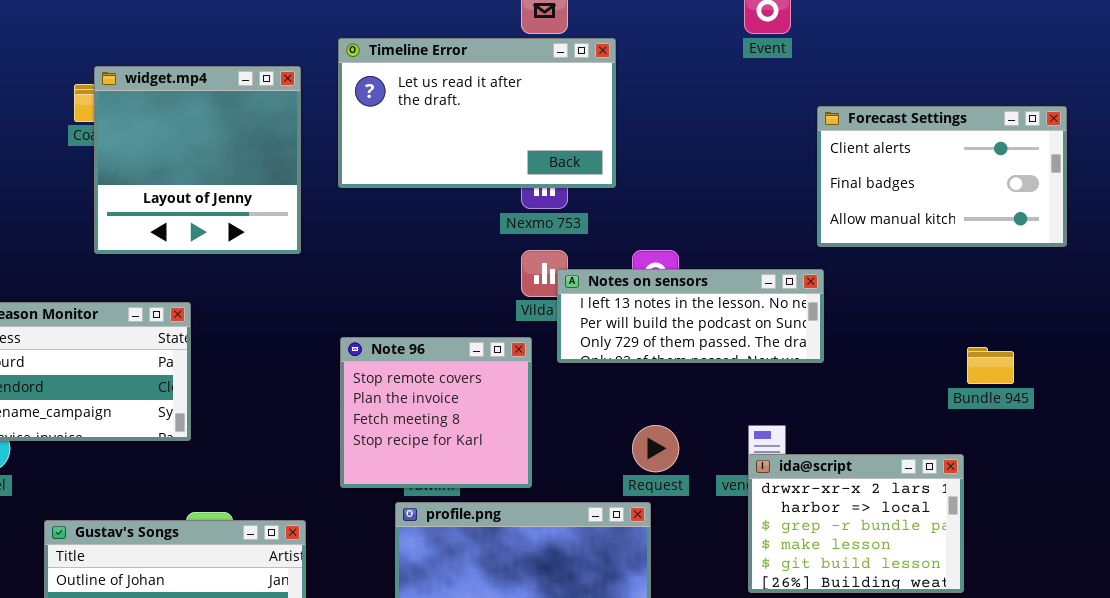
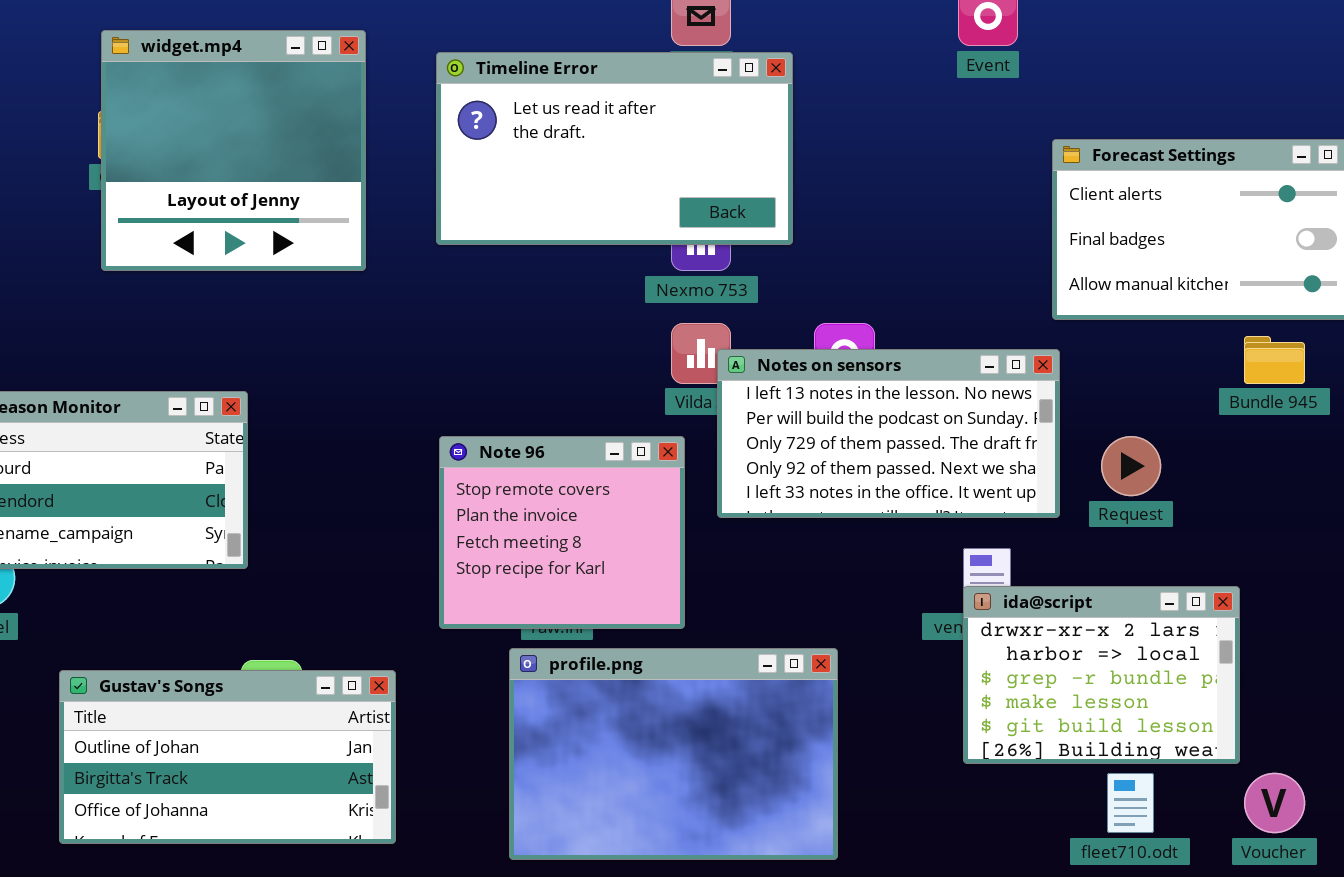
widget.mp4: [94,66,301,254] -> [101,30,366,271], moved
Notes on sensors: [557,269,824,363] -> [717,349,1060,518], resized
Bundle 945: [967,347,1014,384] -> [1244,336,1305,384], moved
Request: [632,425,679,472] -> [1101,436,1161,496], moved

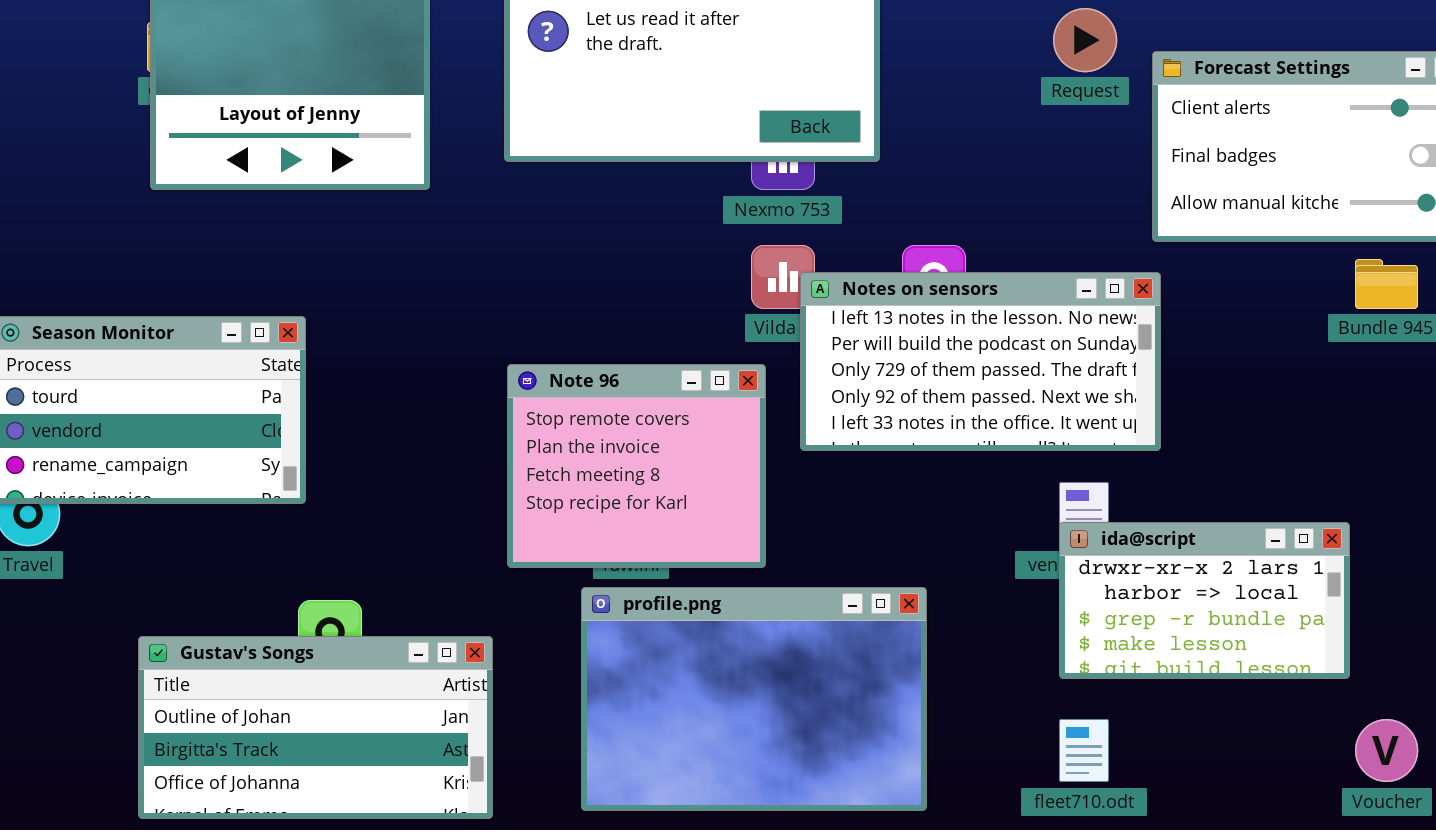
Request: [1101,436,1161,496] -> [1053,8,1117,72], moved
ida@script: [963,586,1240,764] -> [1059,522,1350,679], resized
Gustav's Songs: [59,670,396,844] -> [138,636,493,819], moved
fleet710.odt: [1107,773,1154,833] -> [1059,719,1109,782], moved

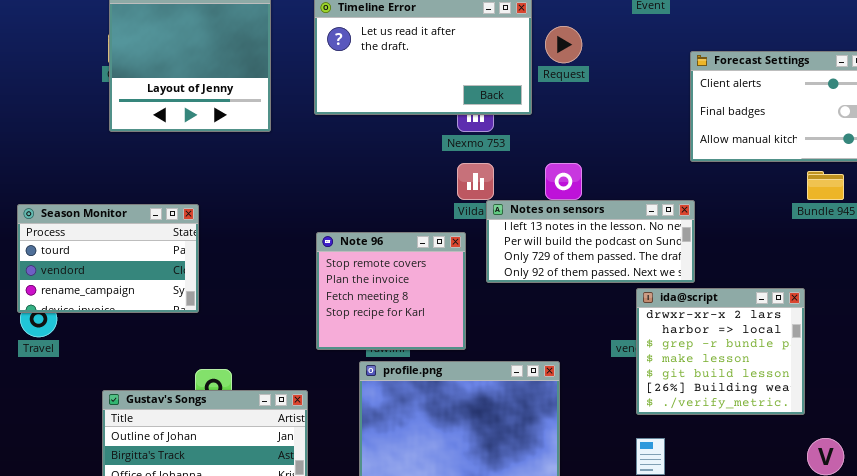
Request: [1053,8,1117,72] -> [545,26,582,63], moved
Notes on sensors: [800,272,1161,451] -> [486,200,695,283], resized
ida@script: [1059,522,1350,679] -> [636,288,805,415], resized

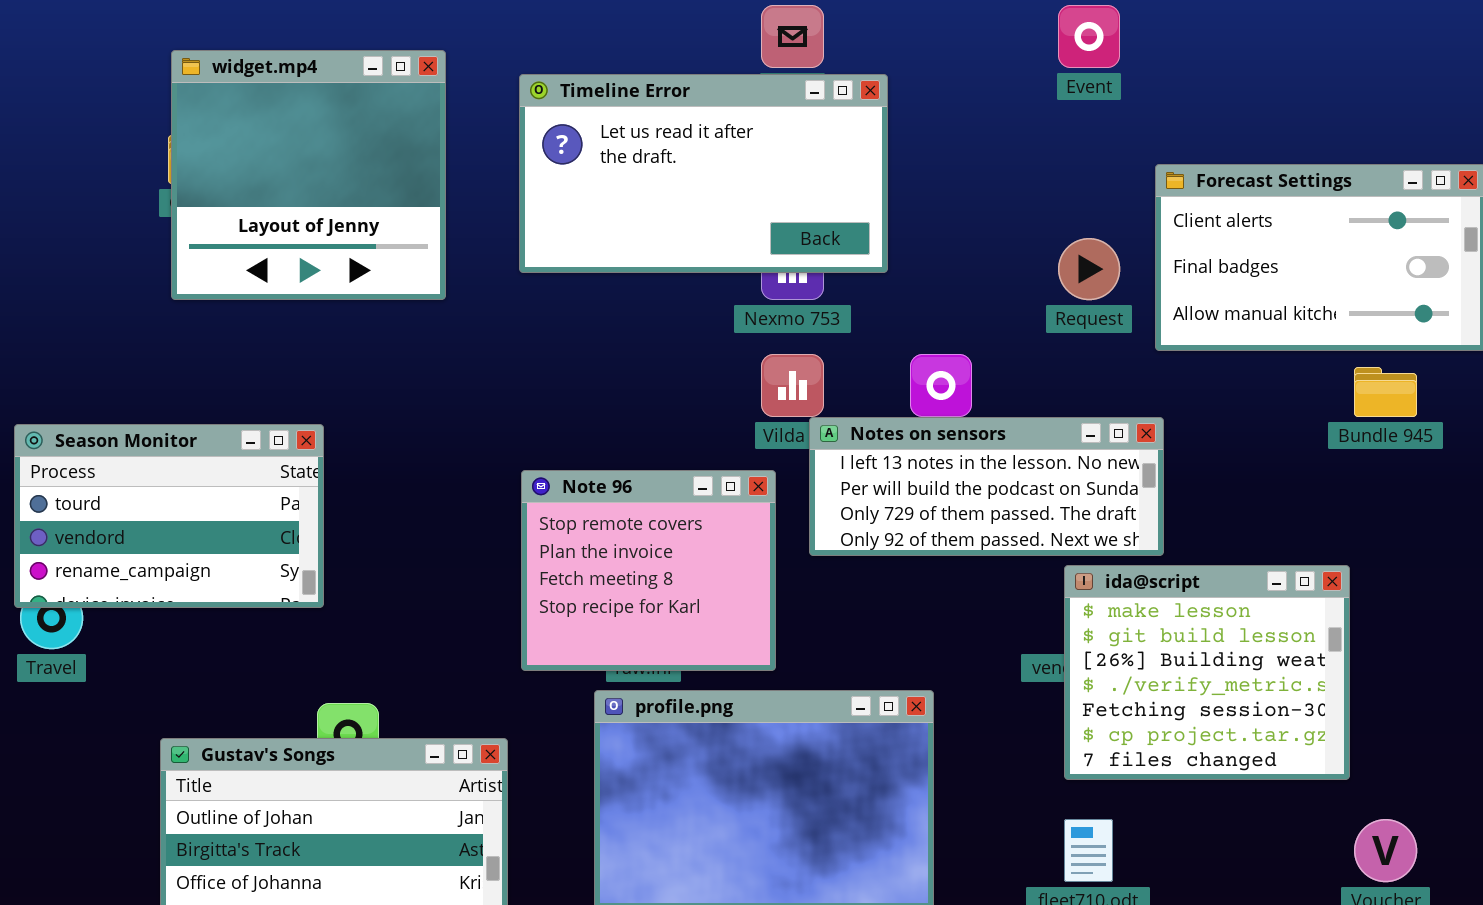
Request: [545,26,582,63] -> [1058,238,1120,300], moved
ida@script: [636,288,805,415] -> [1064,565,1350,780], scrolled down 3 rows

